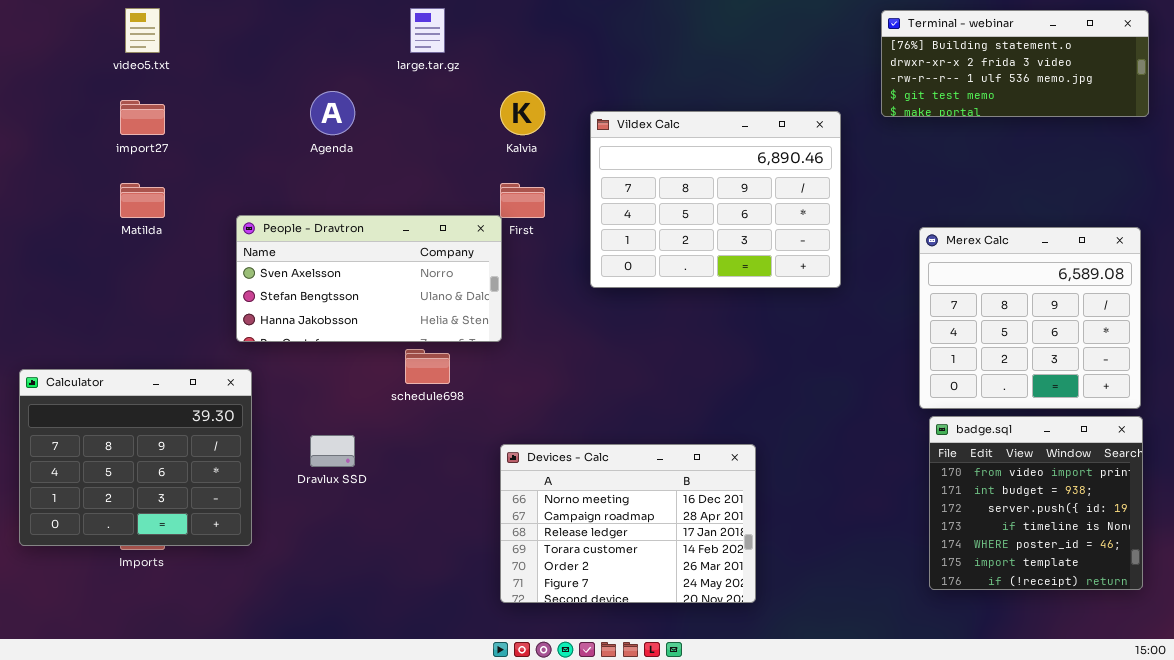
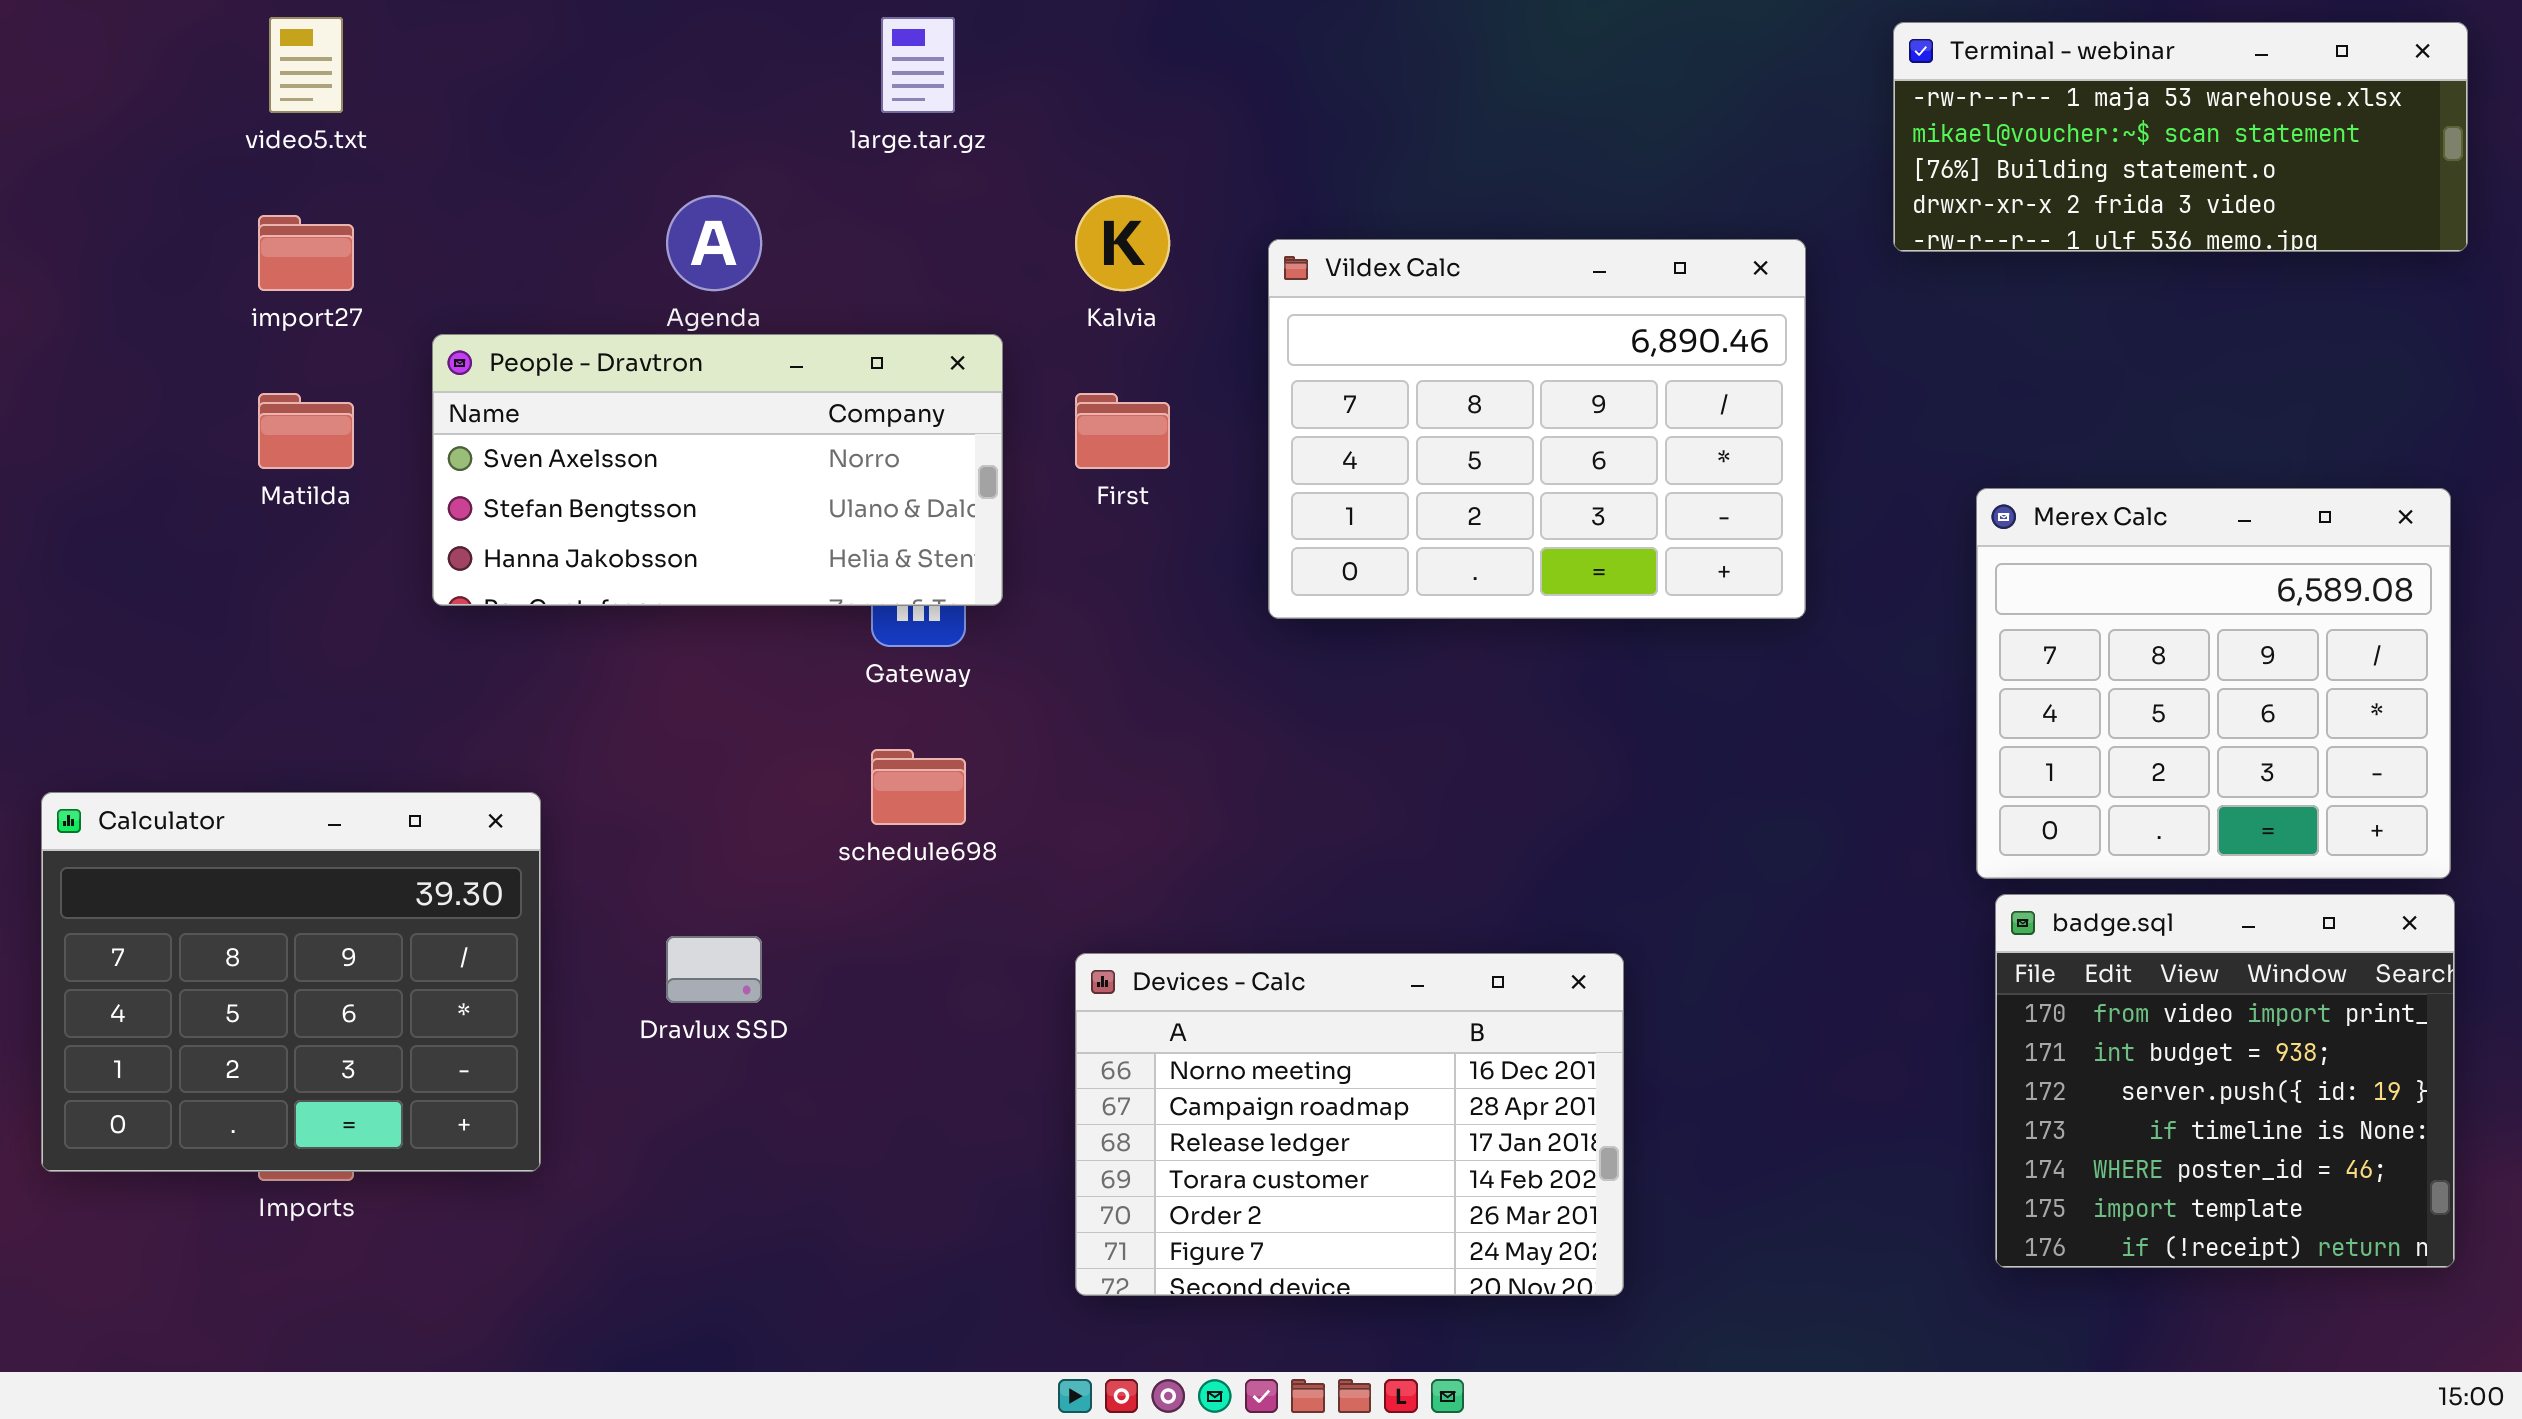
Terminal - webinar: [881,10,1149,117] -> [1893,22,2468,252], scrolled up 2 rows
People - Dravtron: [236,215,502,342] -> [432,334,1003,606], moved

